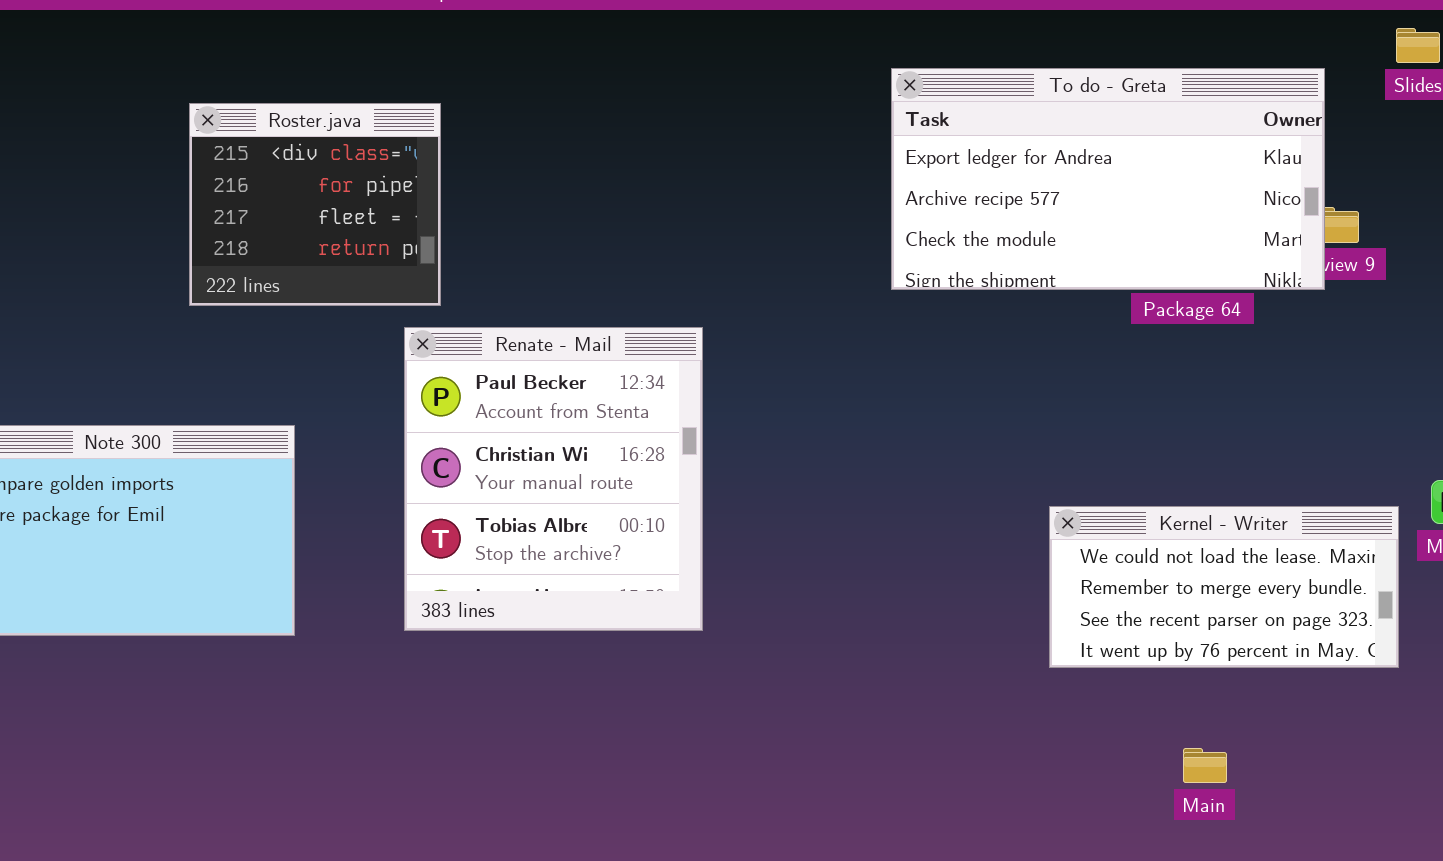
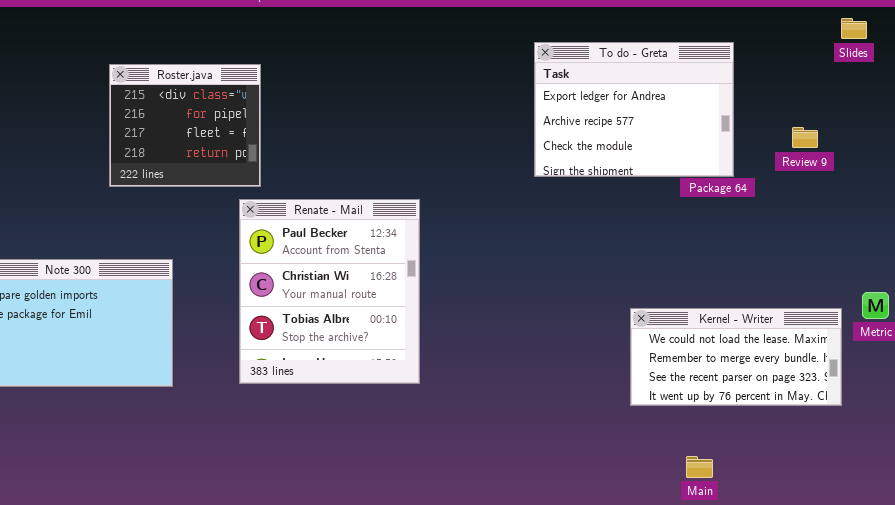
To do - Greta: [891,68,1325,290] -> [534,42,734,177], resized
Main: [1183,748,1227,783] -> [686,456,713,478], moved

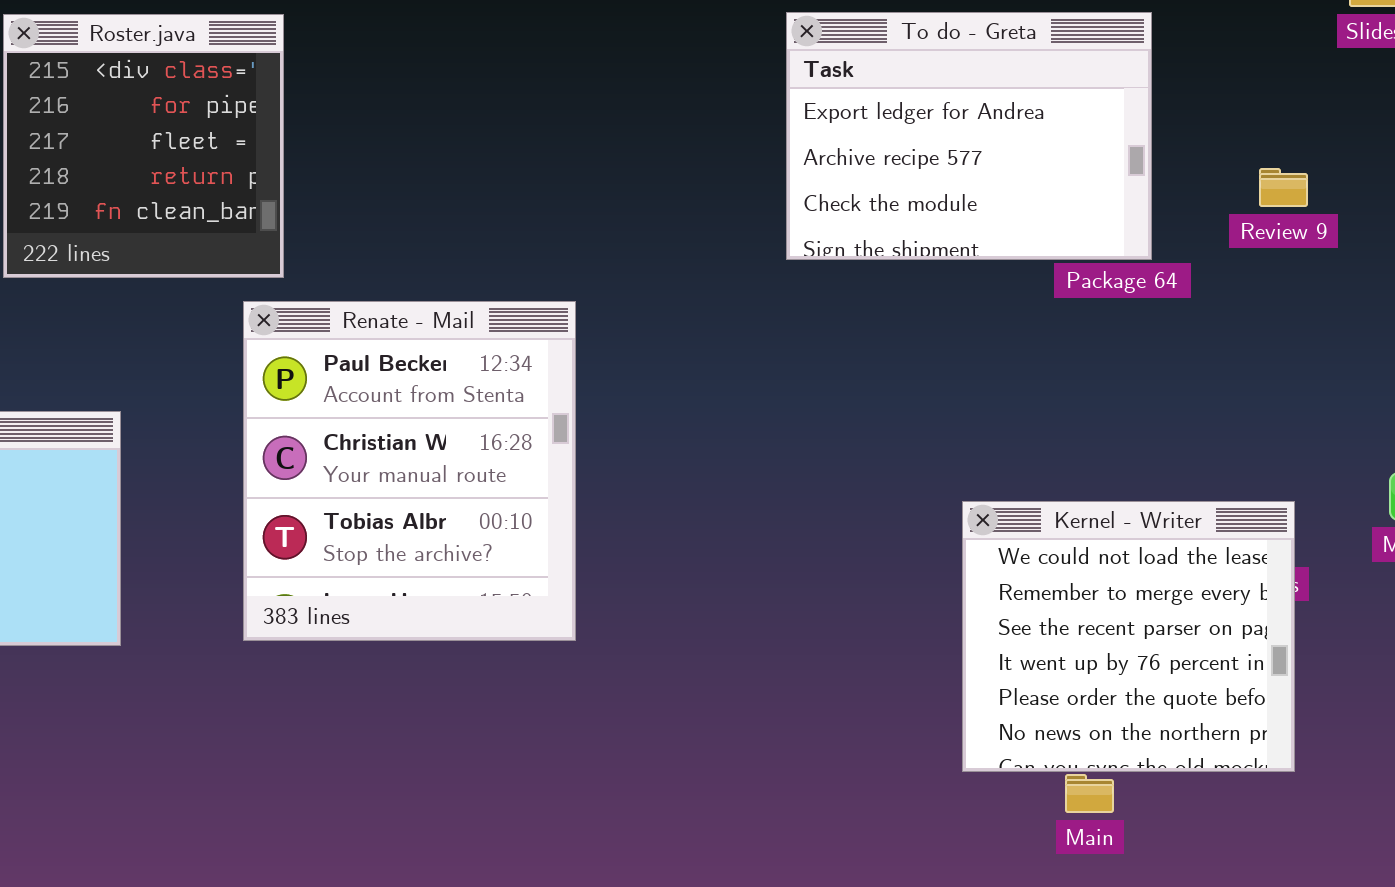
Roster.java: [109,64,261,187] -> [3,14,284,278], resized
Kernel - Writer: [630,308,842,406] -> [962,501,1295,772], resized

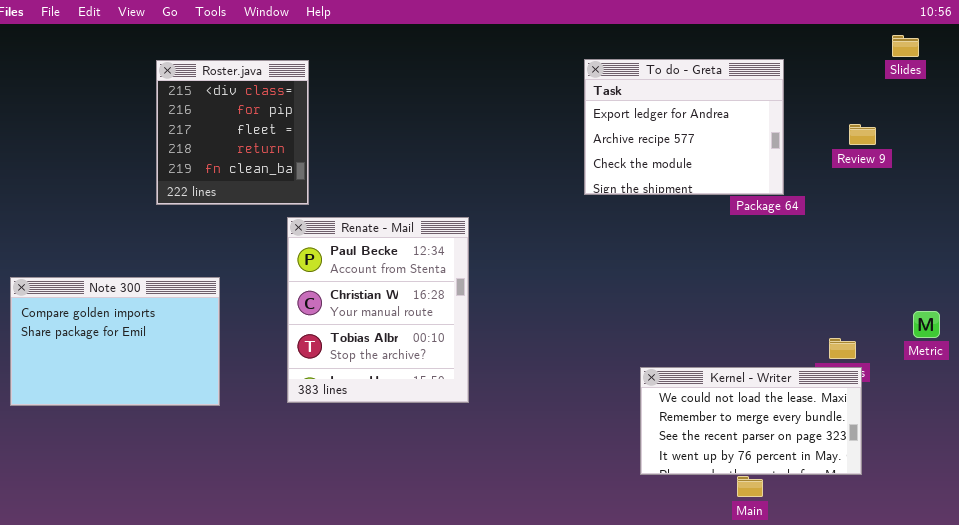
Review 9: [1259,168,1308,207] -> [849,124,876,145], moved
Kernel - Writer: [962,501,1295,772] -> [640,367,862,475], resized

